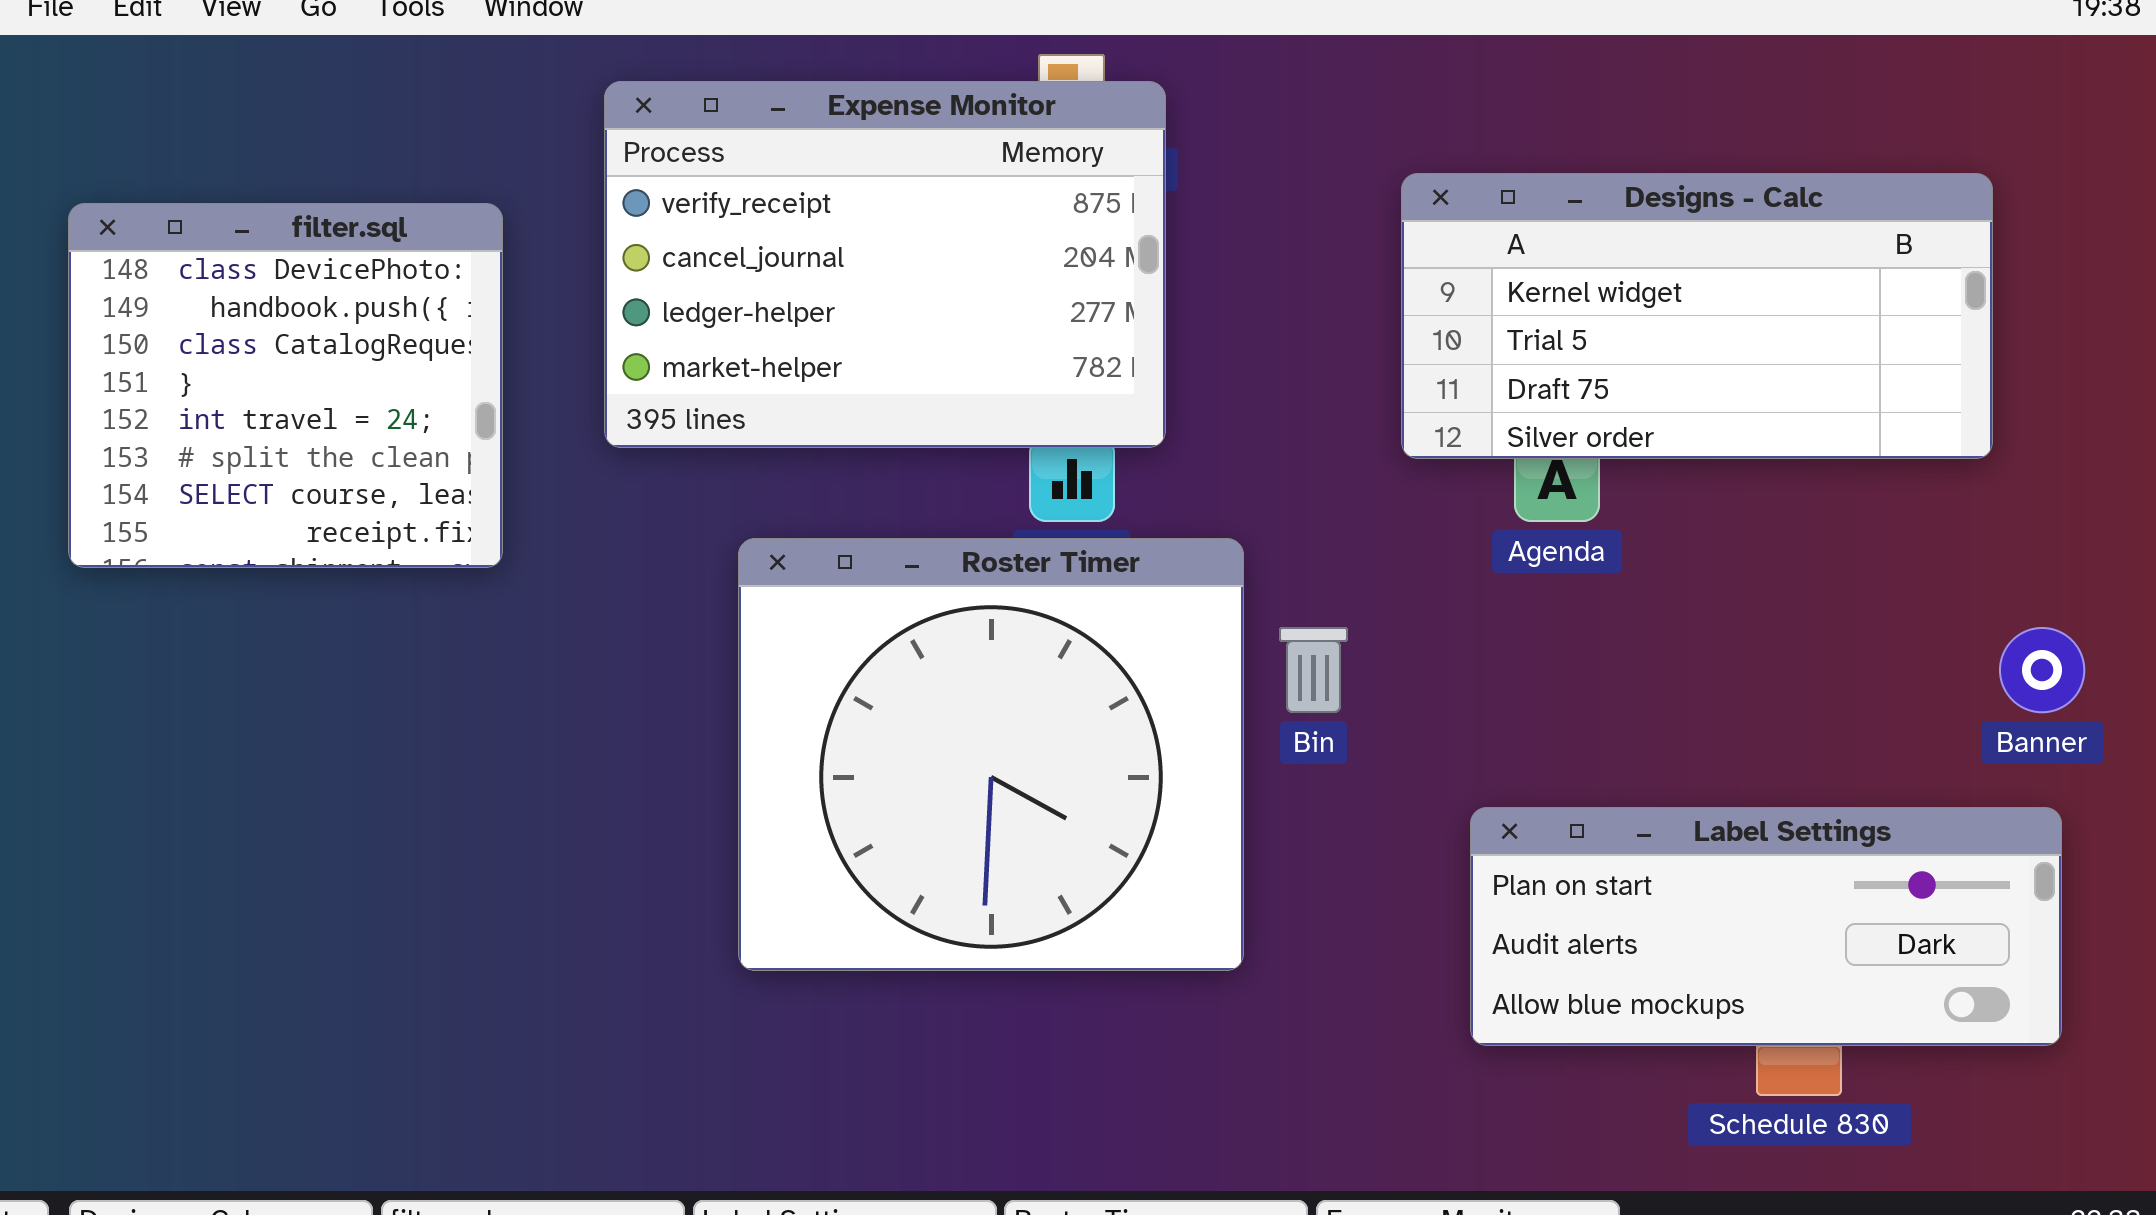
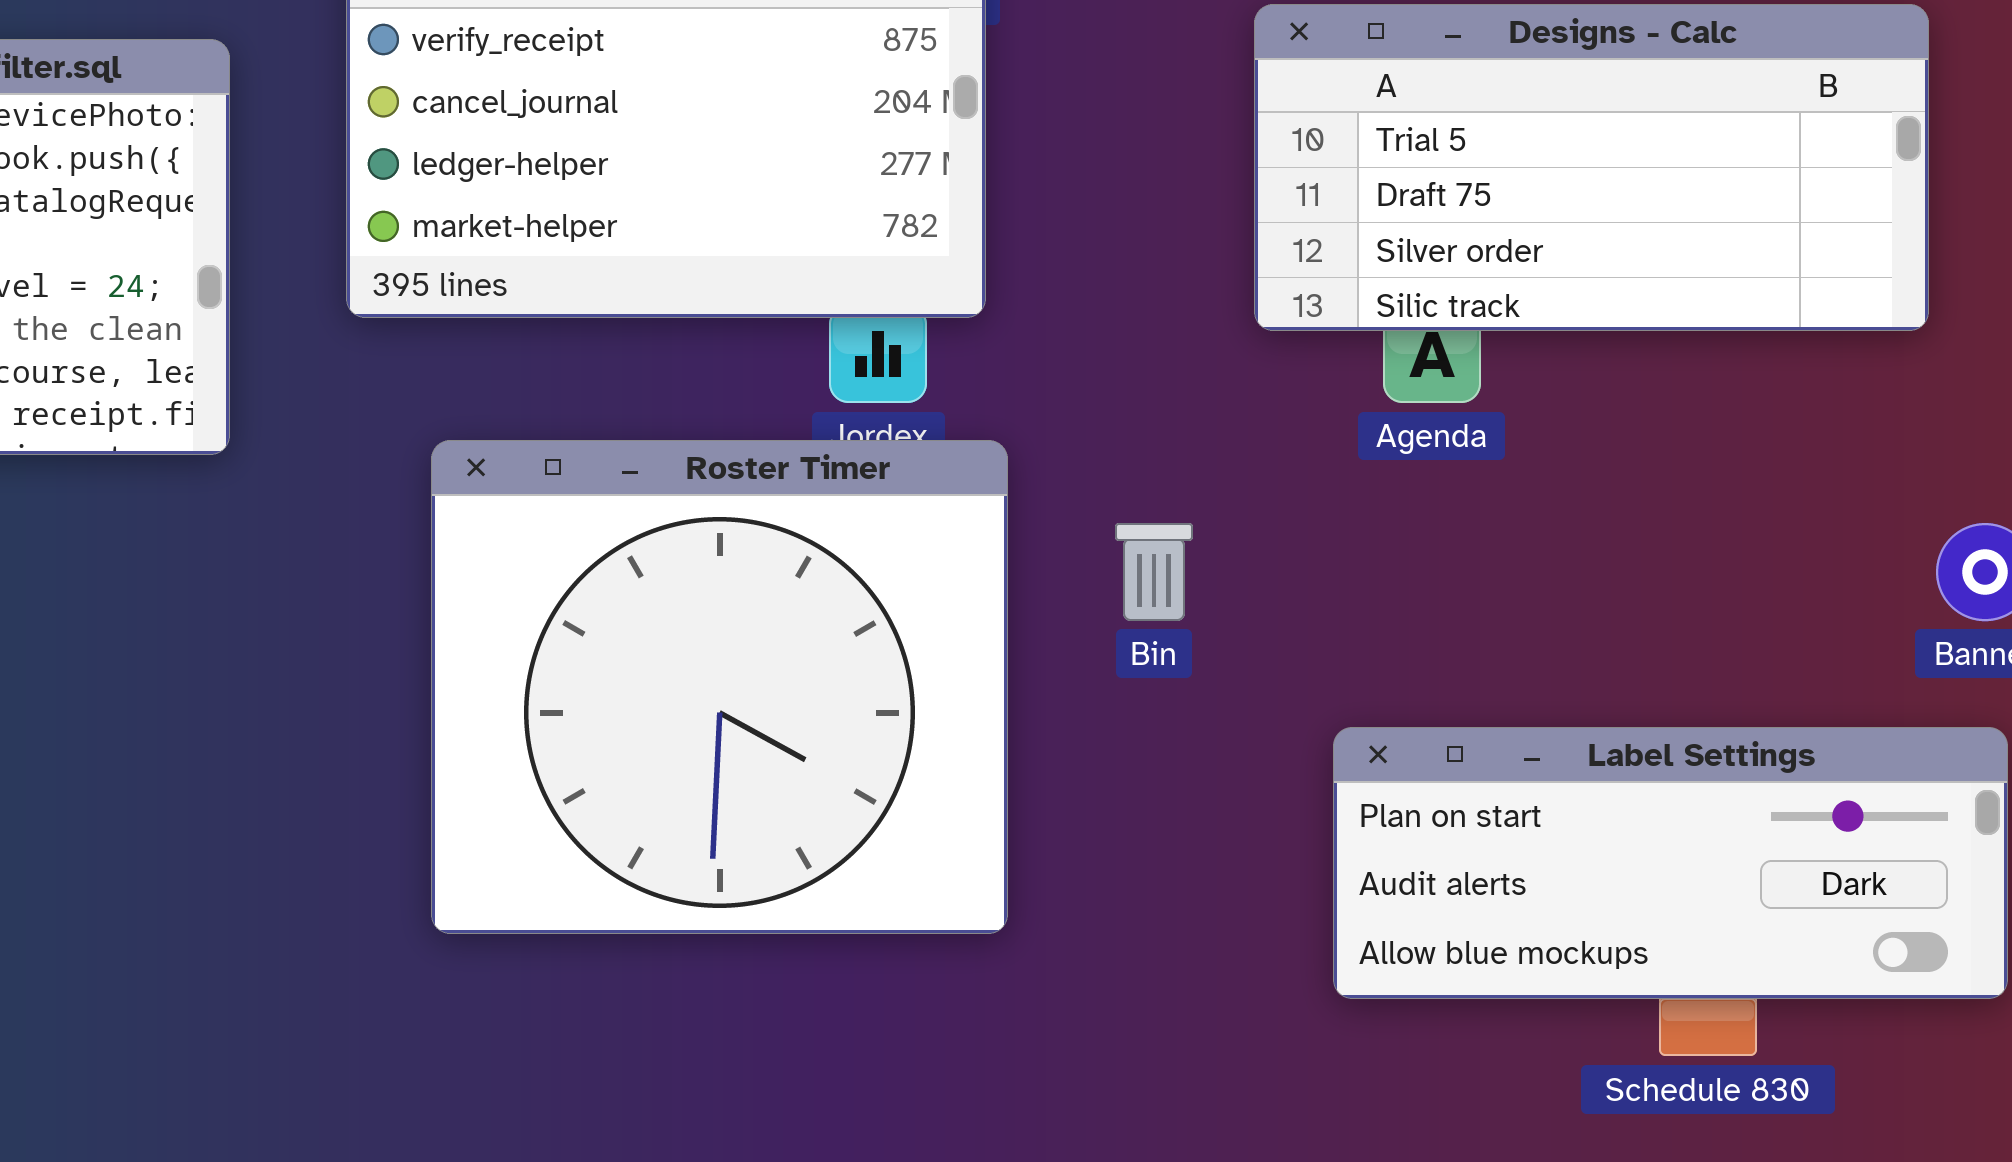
Designs - Calc: [1401,173,1993,459] -> [1254,4,1929,331], scrolled down 1 row
Roster Timer: [738,538,1244,971] -> [431,440,1008,934], moved

